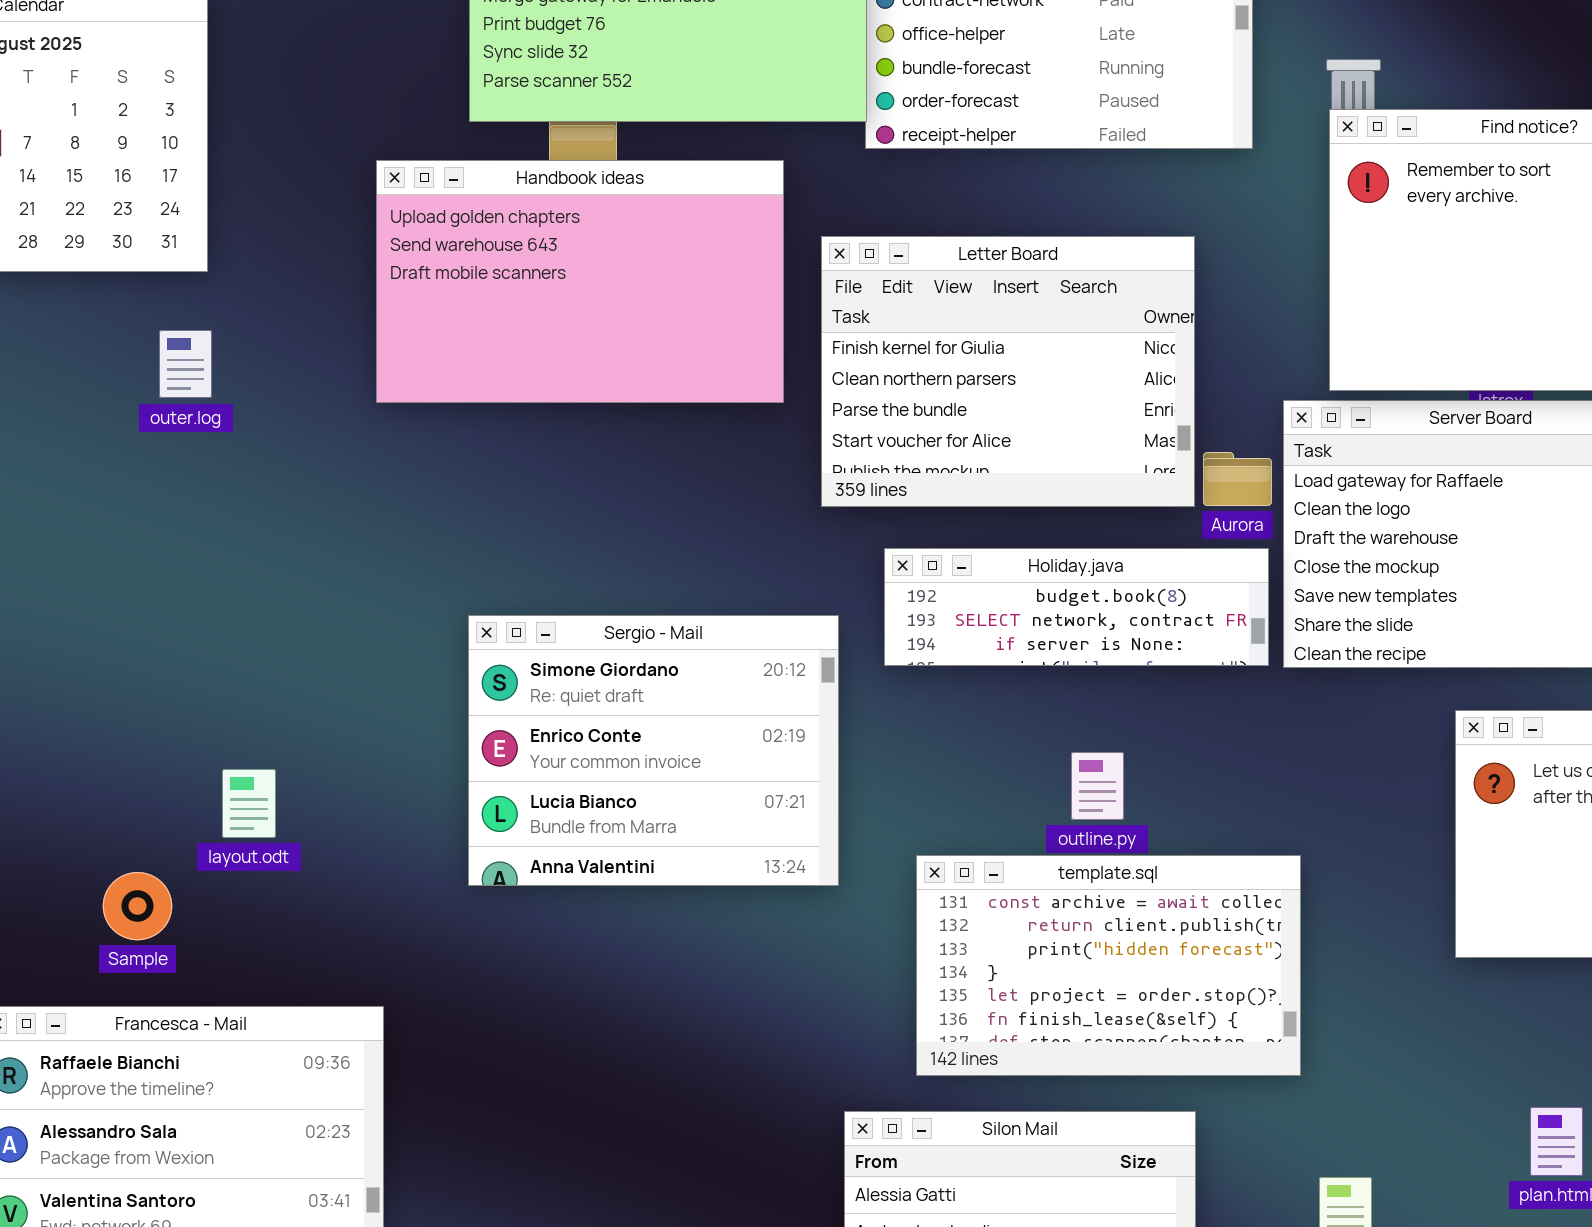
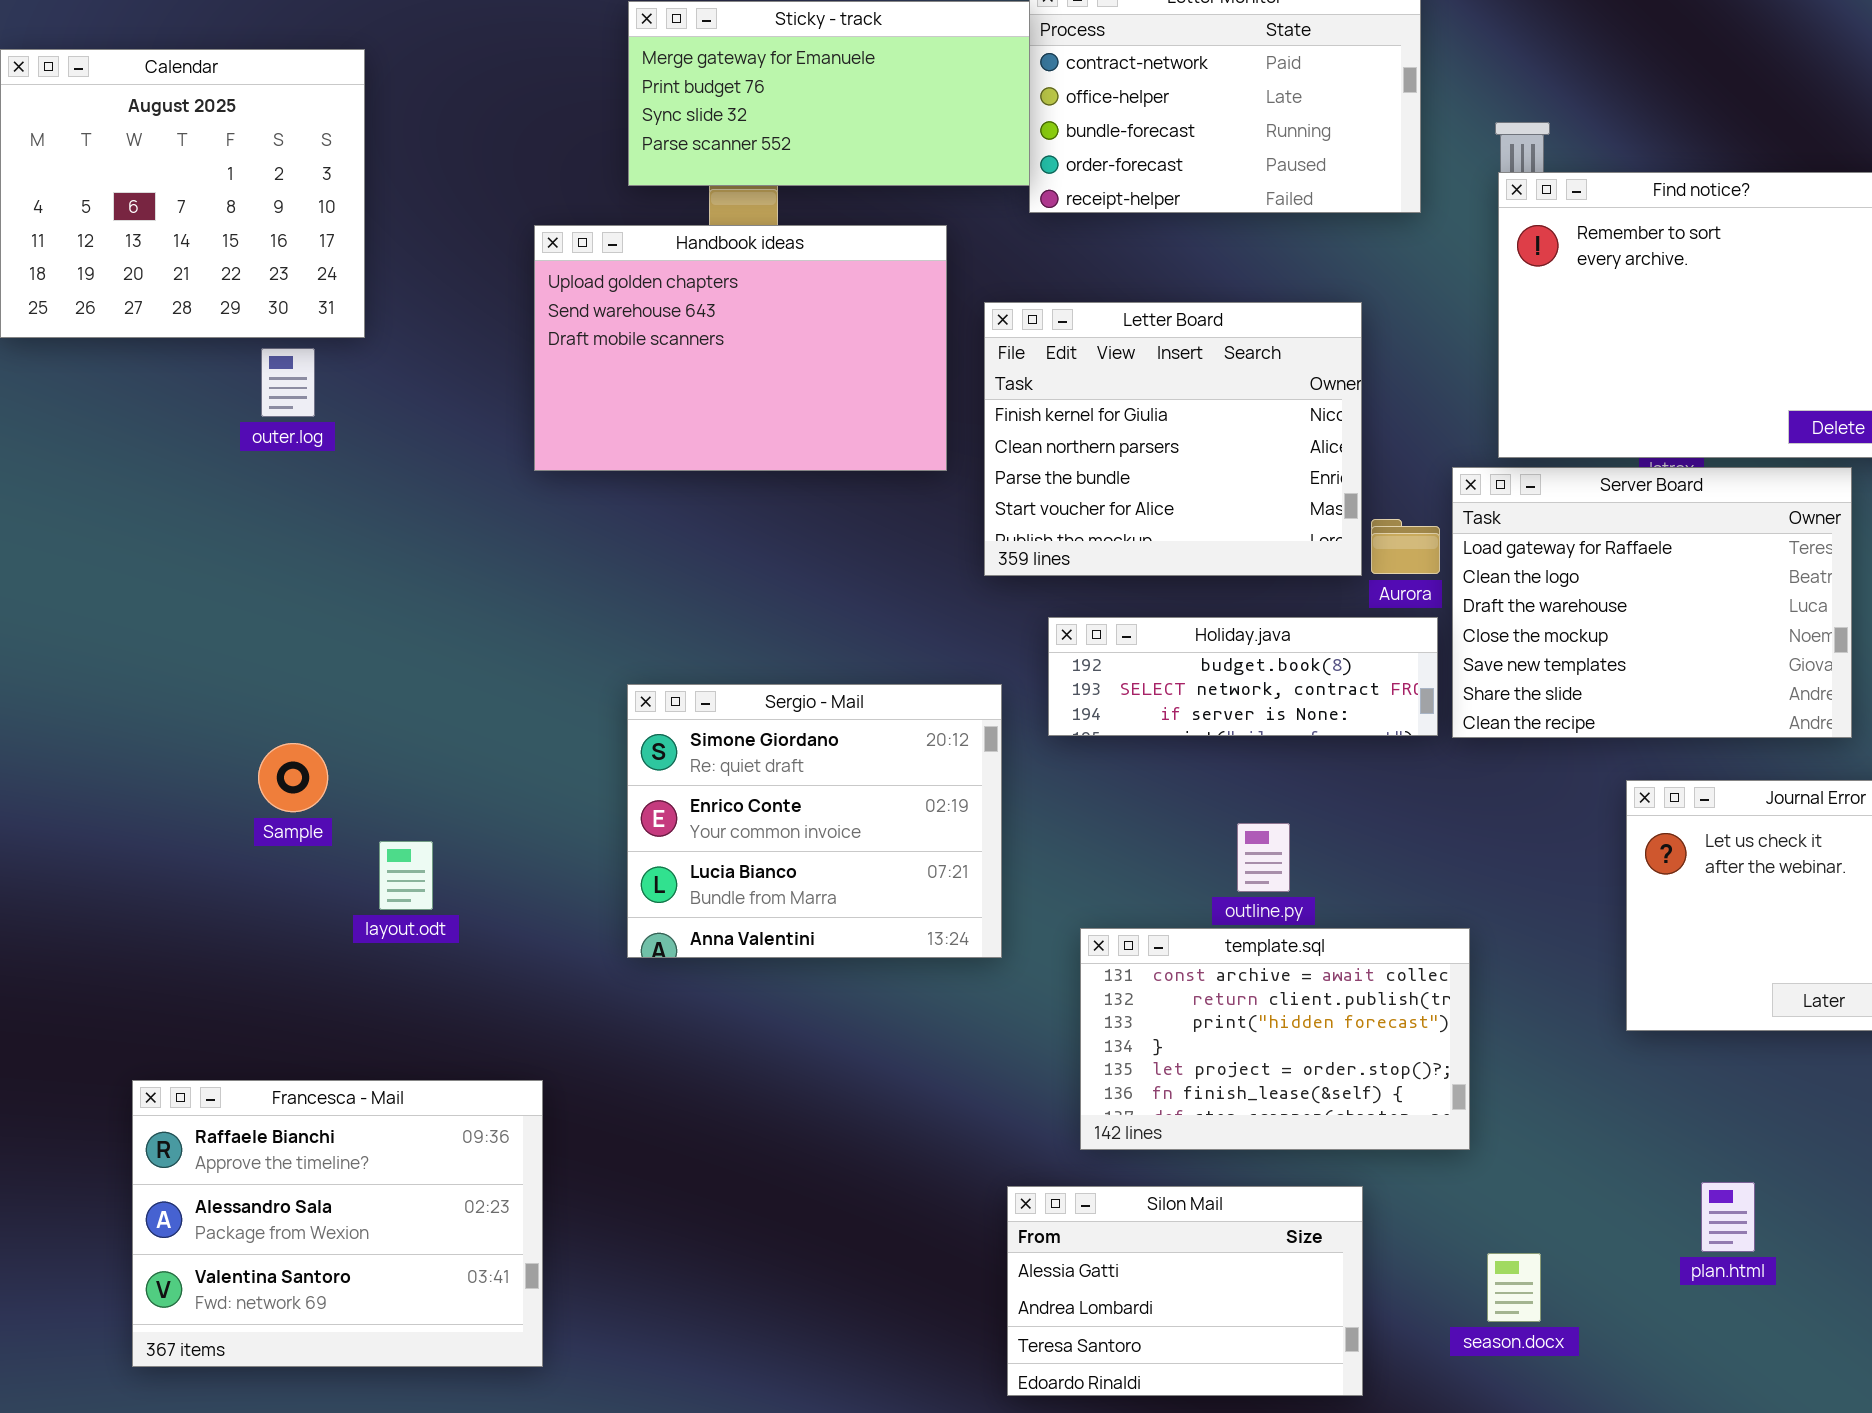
outer.log: [159,330,212,398] -> [261,348,315,417], moved
Sample: [103,872,172,940] -> [258,743,328,812], moved

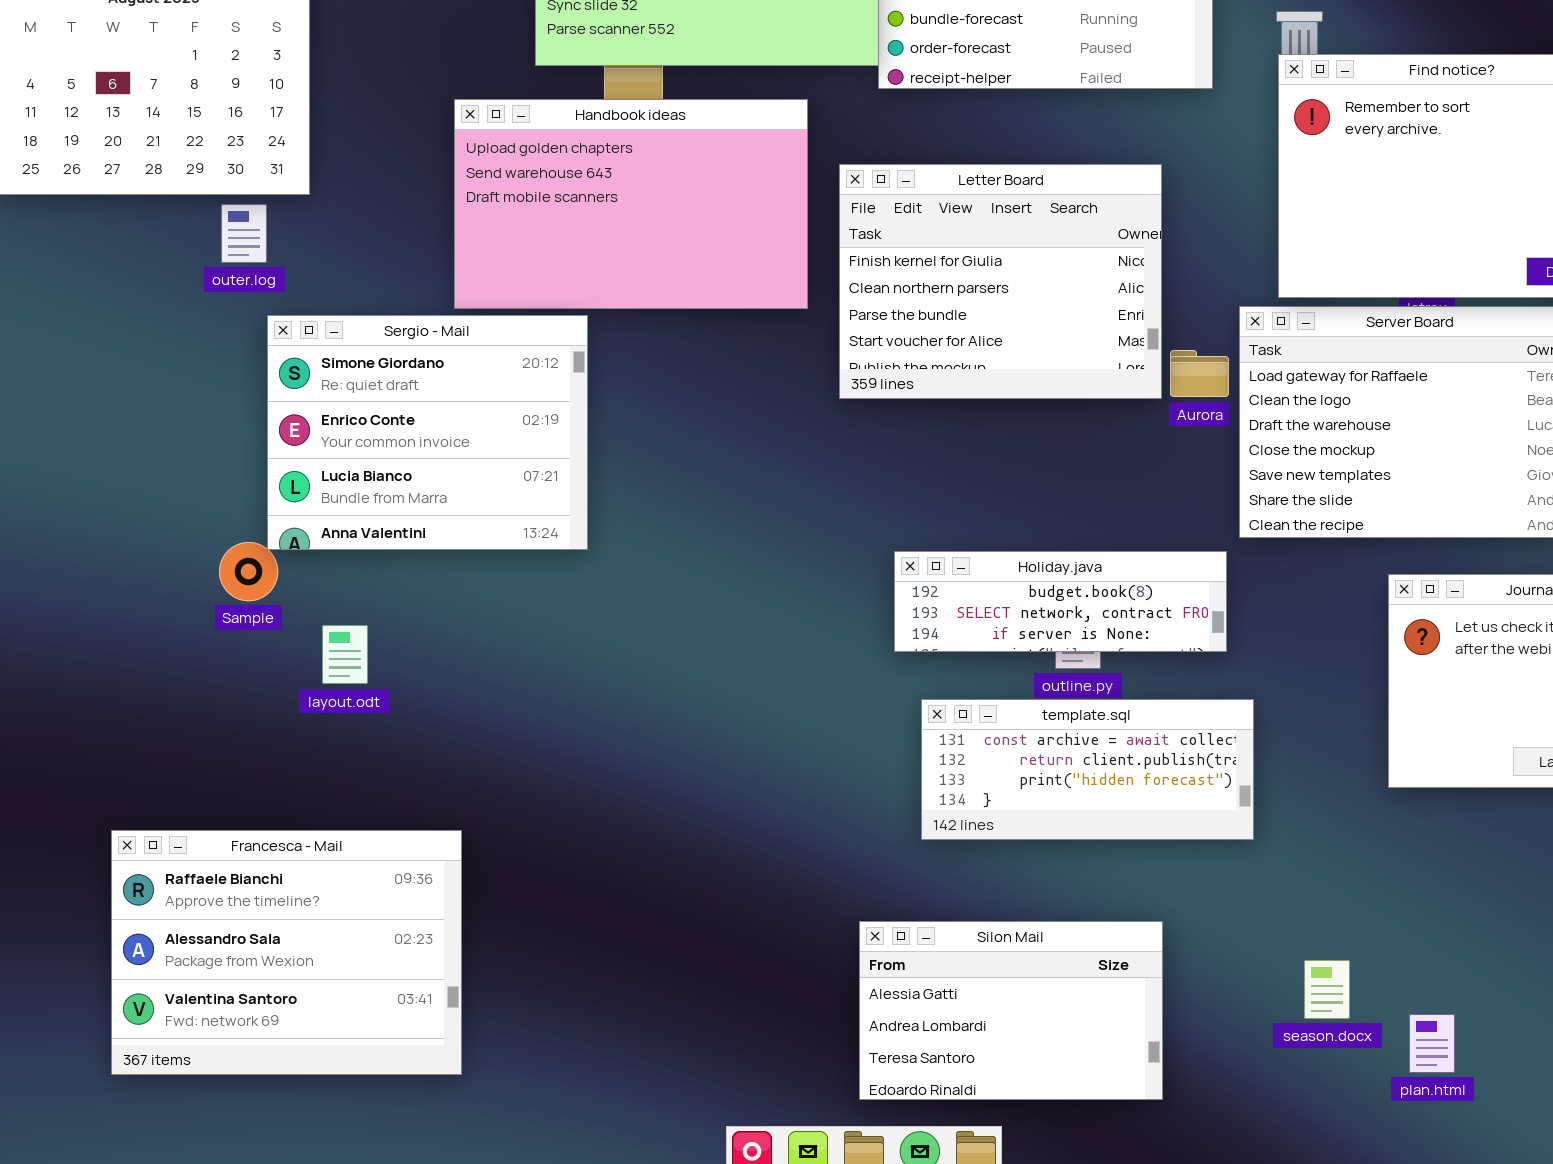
Holiday.java: [1048,617,1438,736] -> [894,551,1227,652], moved
Sergio - Mail: [627,684,1002,958] -> [267,315,588,550], moved
template.sql: [1080,928,1470,1150] -> [921,699,1254,840], resized
plan.html: [1701,1182,1755,1252] -> [1409,1014,1455,1073], moved
season.docx: [1487,1253,1541,1322] -> [1304,960,1350,1019], moved

